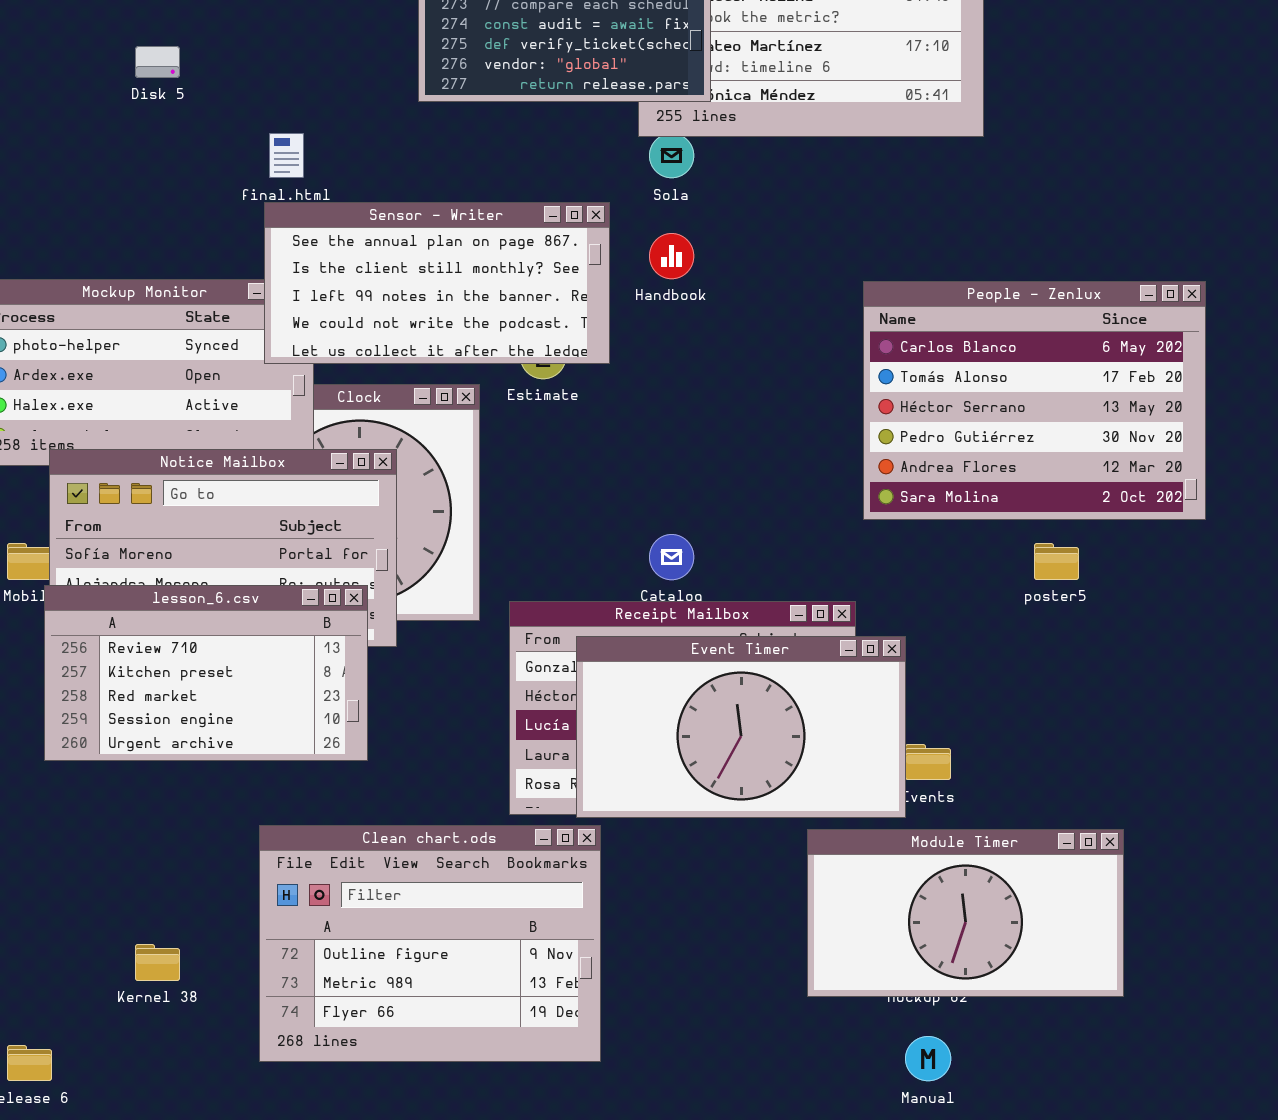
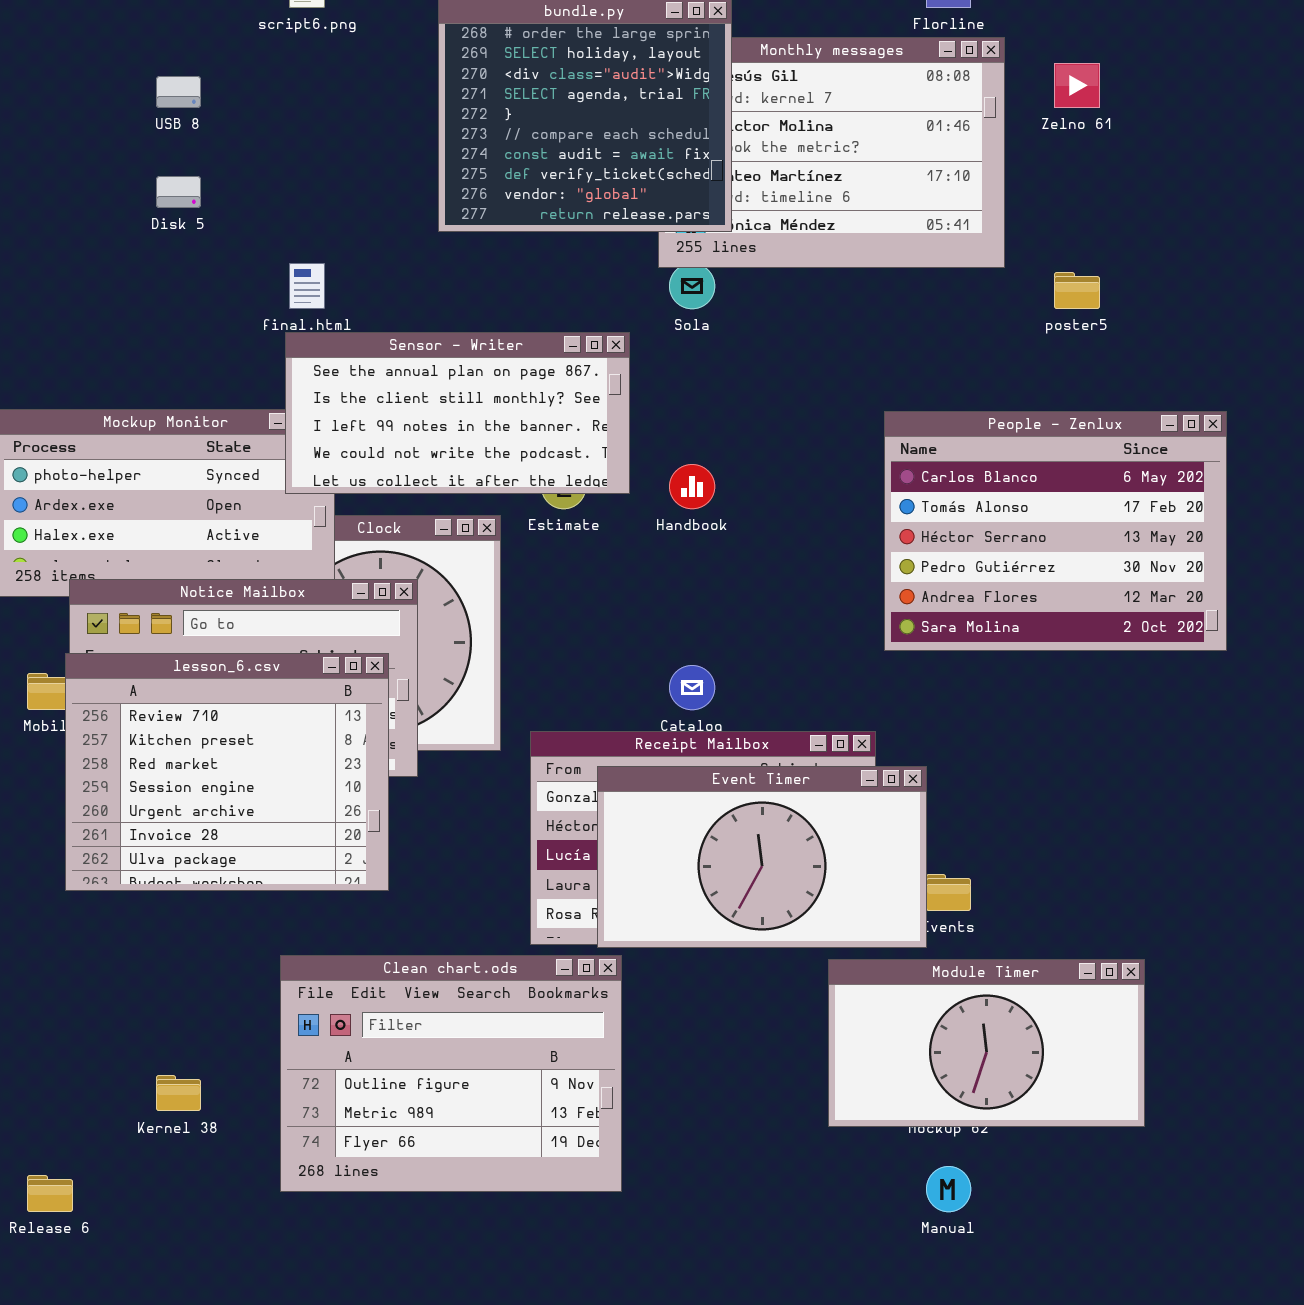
Handbook: [649,233,694,279] -> [669,464,715,509], moved
poster5: [1034,543,1079,580] -> [1054,272,1100,309], moved
lesson_6.csv: [44,585,368,761] -> [65,653,389,891], resized

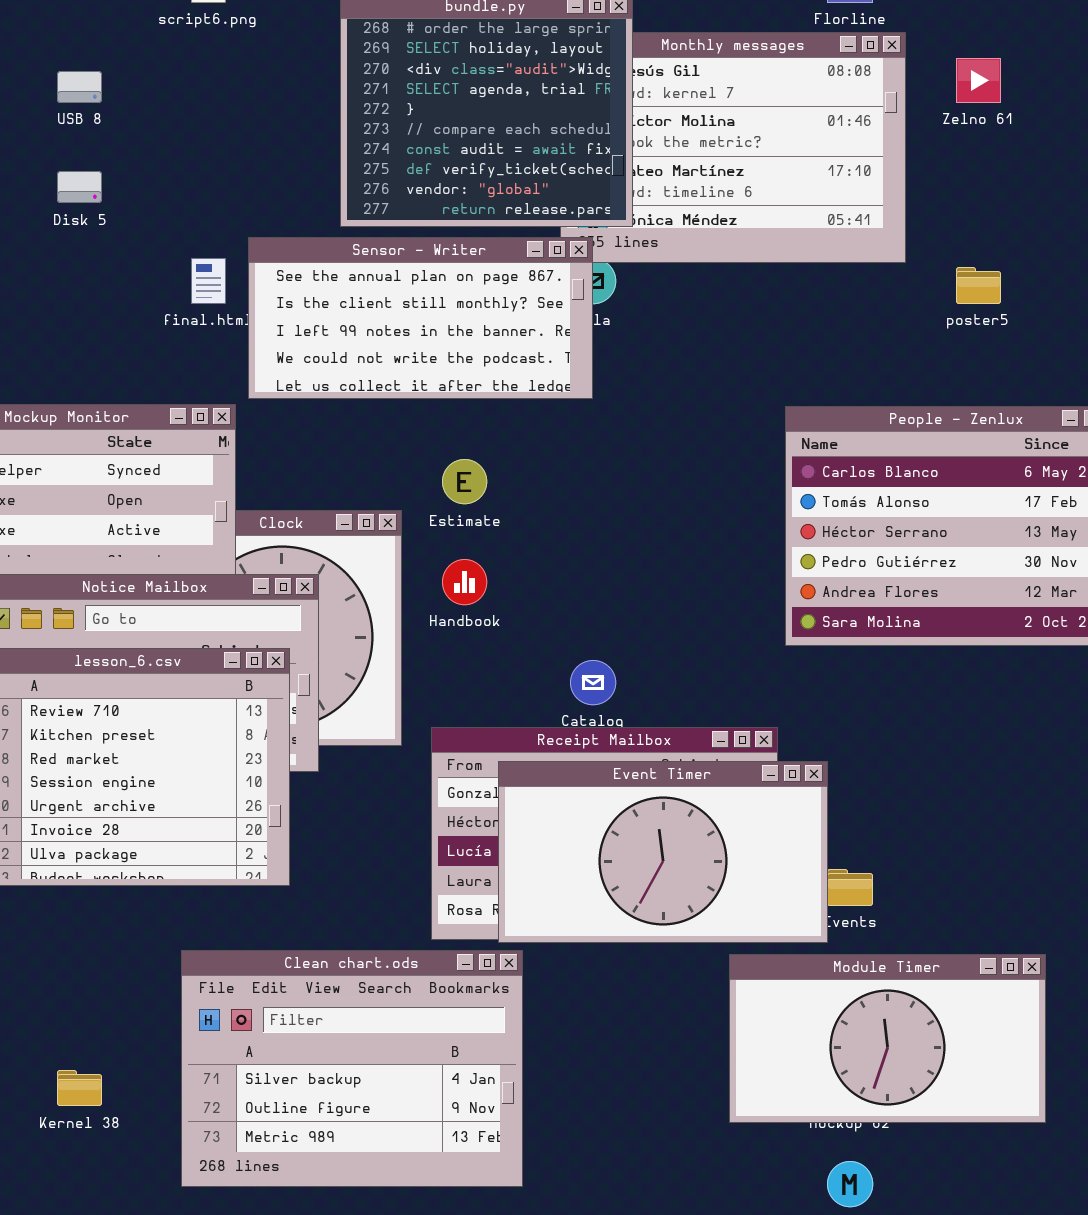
Sensor - Writer: [285,332,630,494] -> [248,237,593,399], moved
Handbook: [669,464,715,509] -> [442,559,487,605], moved
Clean chart.ods: [280,955,622,1192] -> [181,950,523,1187], scrolled up 1 row

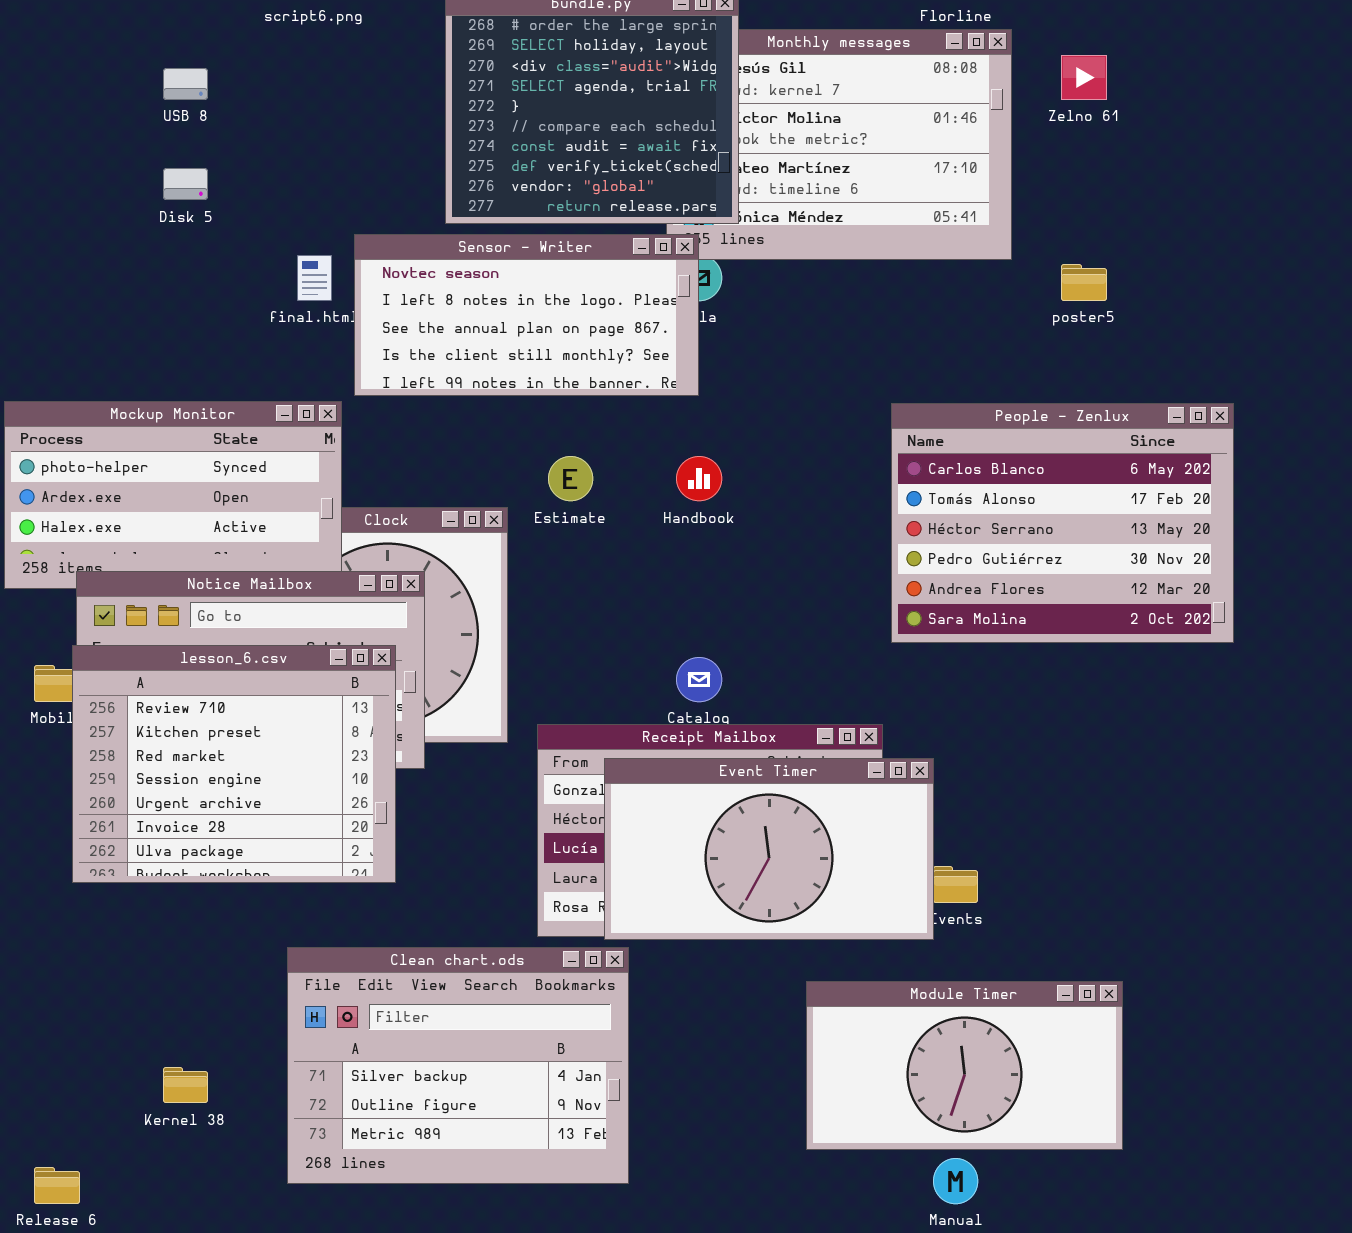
Sensor - Writer: [248,237,593,399] -> [354,234,699,396], scrolled up 2 rows
Handbook: [442,559,487,605] -> [676,456,722,501], moved
Module Timer: [729,954,1046,1123] -> [806,981,1123,1150], moved

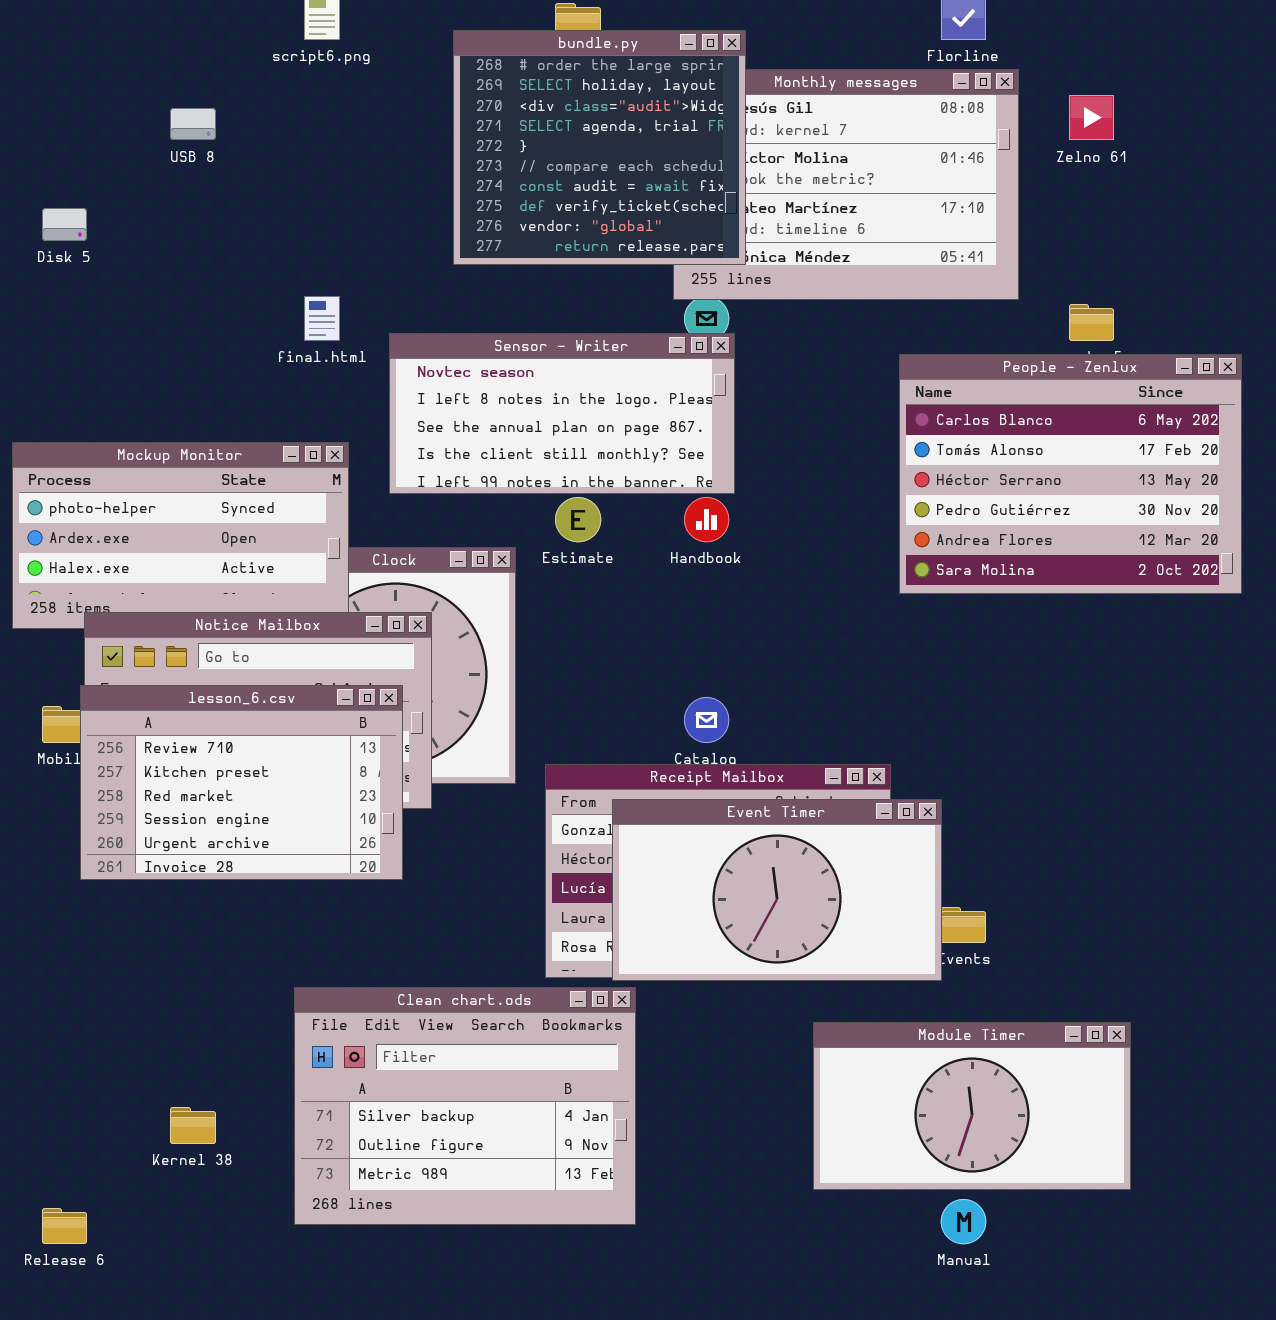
Disk 5: [163,168,208,200] -> [42,208,87,241], moved
Sensor - Writer: [354,234,699,396] -> [389,333,735,494], moved
People - Zenlux: [891,403,1234,643] -> [899,354,1242,594], moved
lesson_6.csv: [72,645,396,883] -> [80,685,403,880], resized

